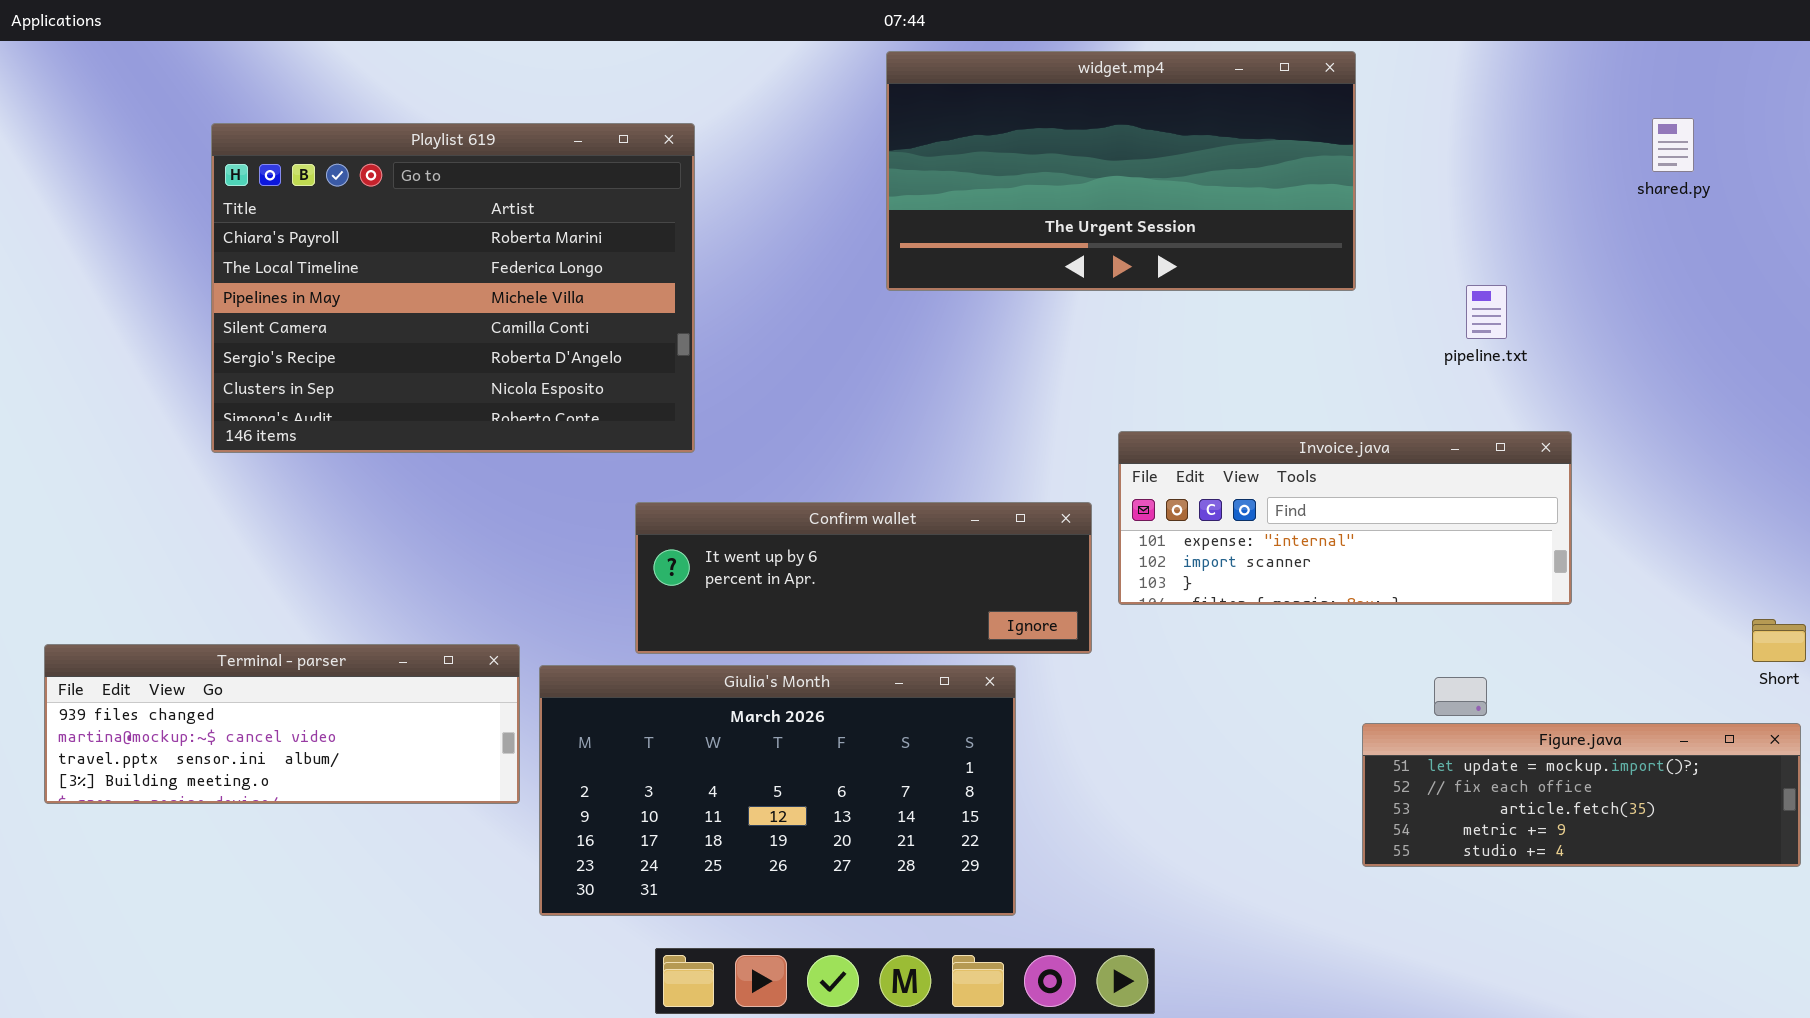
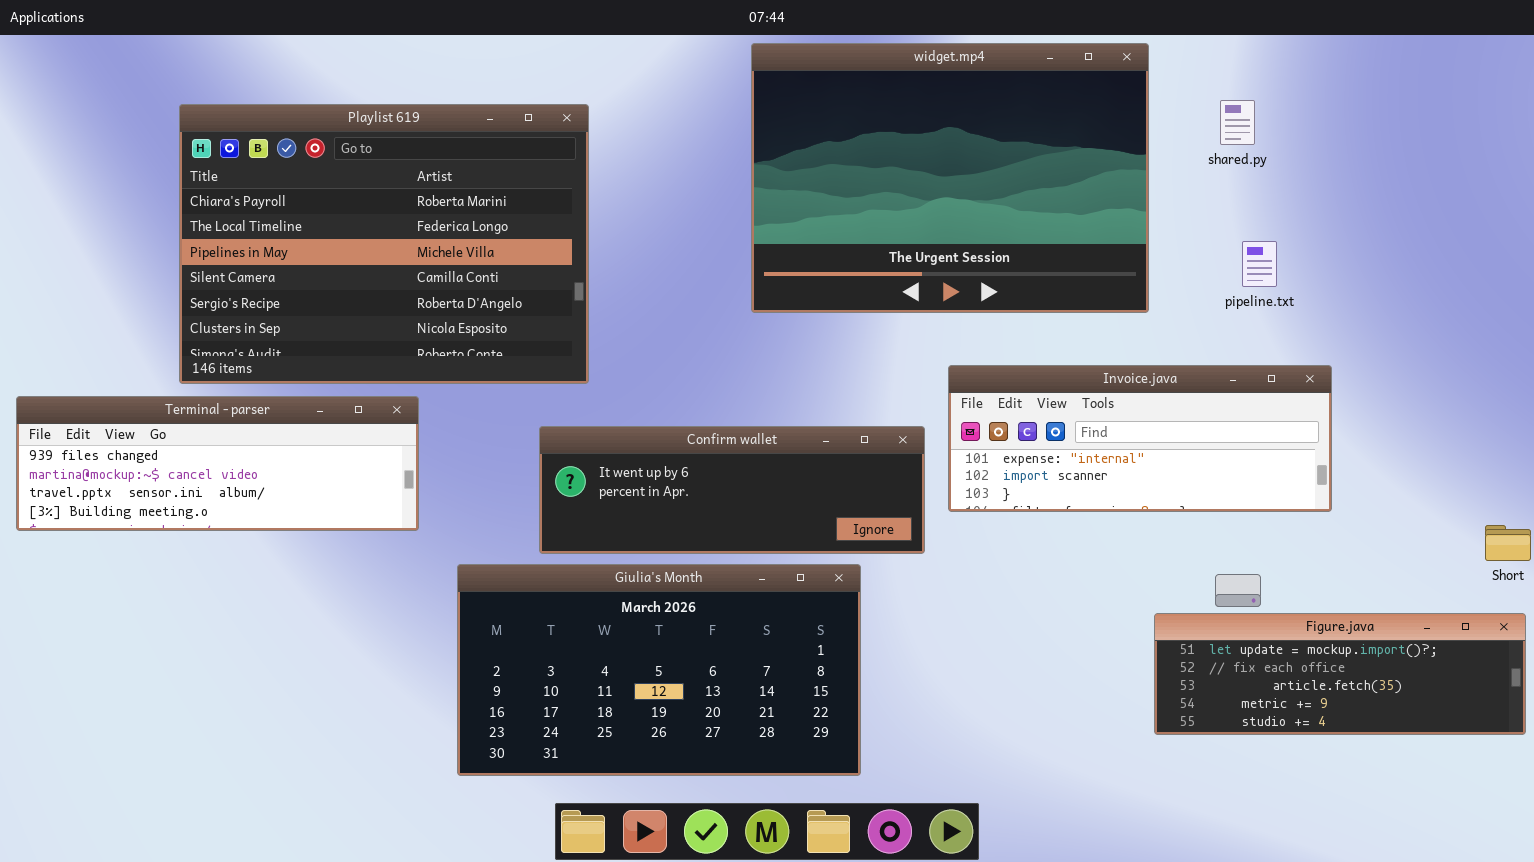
widget.mp4: [886,51,1356,291] -> [751,43,1149,313], resized
shared.py: [1652,118,1694,172] -> [1220,100,1255,145], moved
Terminal - parser: [44,644,520,804] -> [16,396,419,531], moved

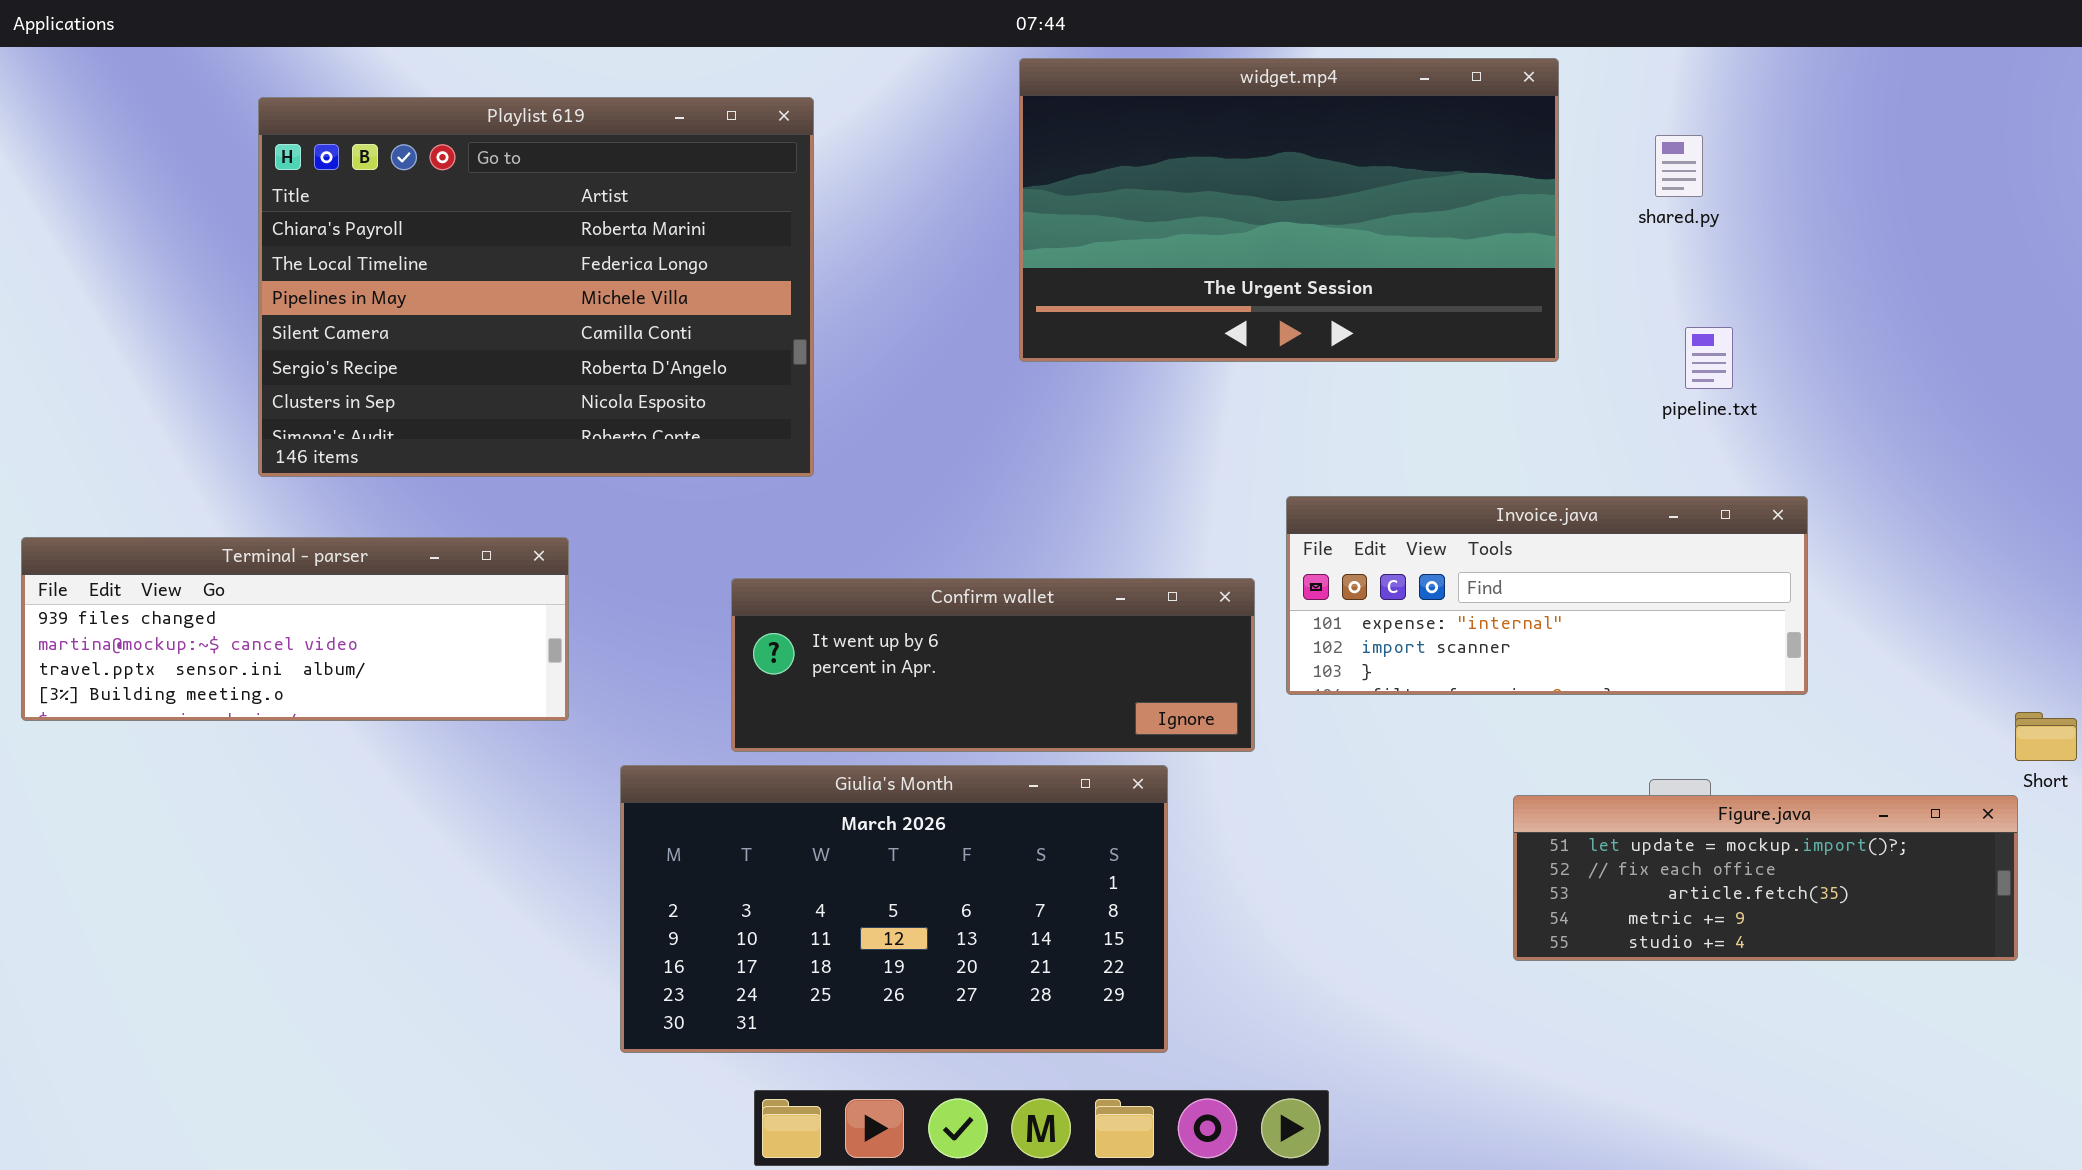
widget.mp4: [751,43,1149,313] -> [1019,58,1559,362], resized
Playlist 619: [179,104,589,384] -> [258,97,814,477], moved
Figure.java: [1154,613,1526,735] -> [1513,795,2018,961], moved

